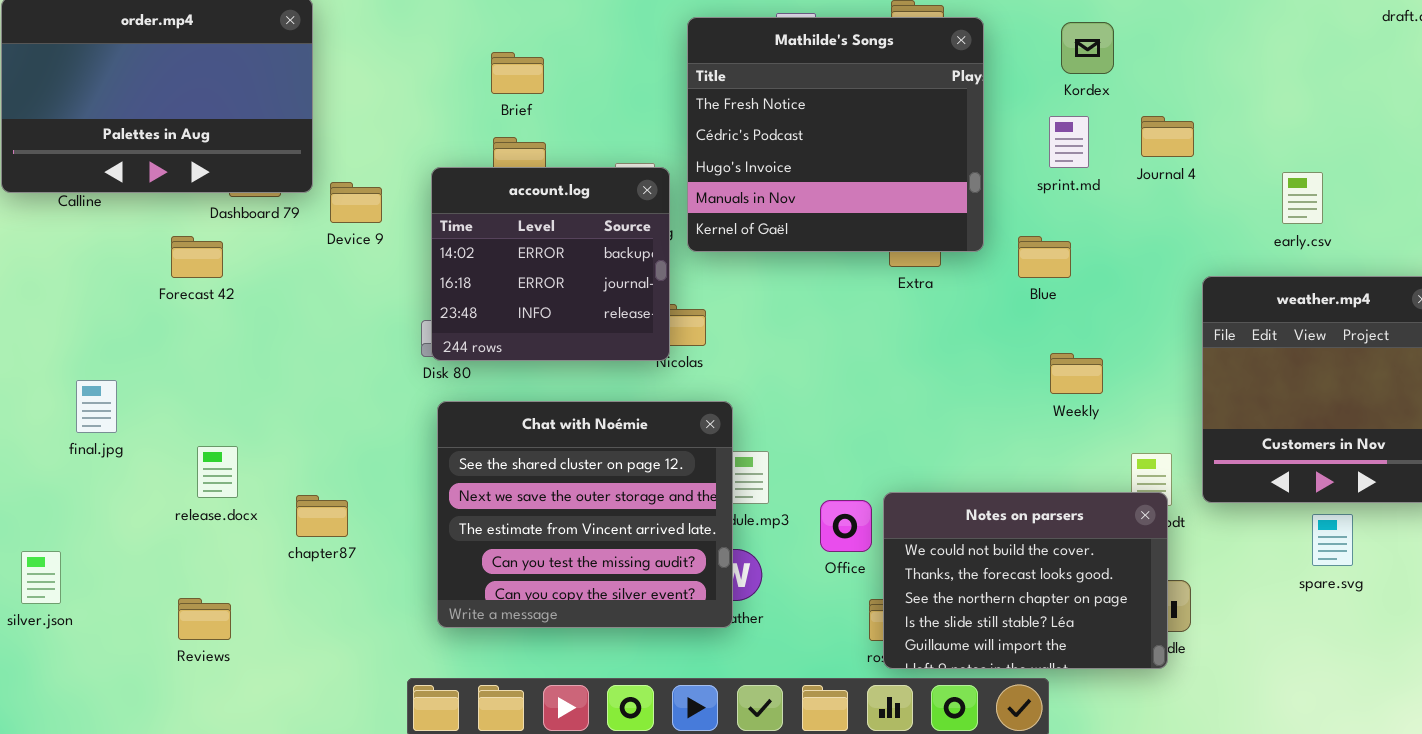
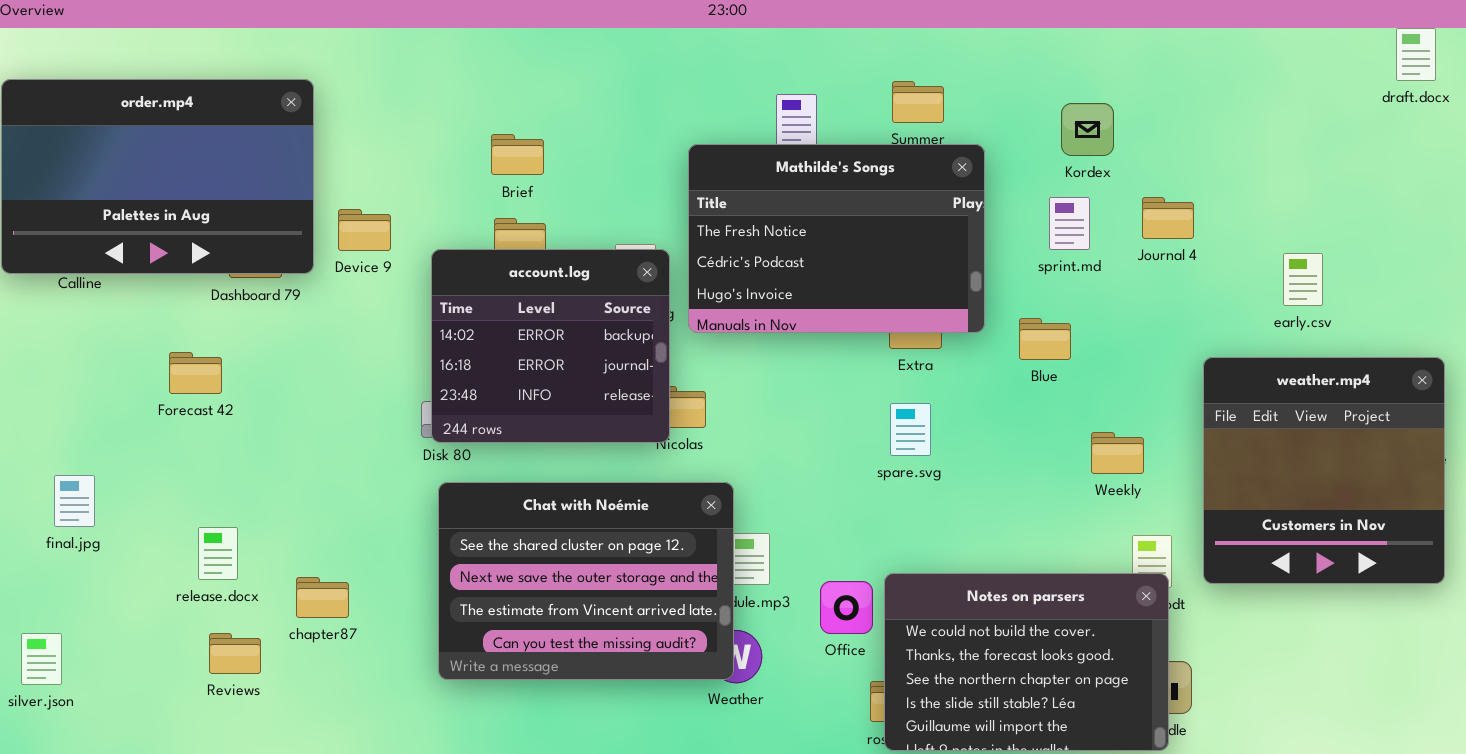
Mathilde's Songs: [687,17,984,252] -> [688,144,985,333], resized
Device 9: [330,182,382,223] -> [338,209,391,251], moved
Forecast 42: [171,236,223,278] -> [169,352,222,394], moved
Weekly: [1050,353,1103,394] -> [1091,432,1144,474], moved
final.jpg: [76,380,117,433] -> [54,475,95,527], moved
Chat with Noémie: [437,401,733,628] -> [438,482,734,680], resized
spare.svg: [1312,514,1353,566] -> [890,403,931,456], moved
Reviews: [178,598,231,640] -> [209,633,261,674], moved

